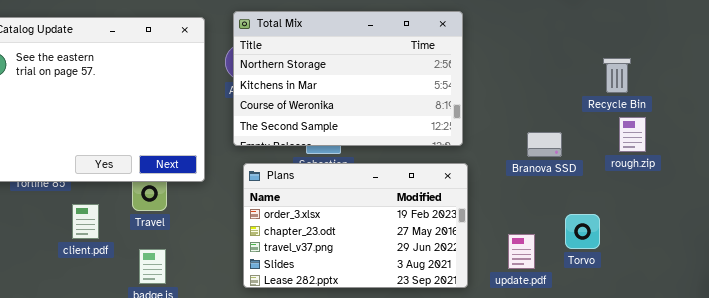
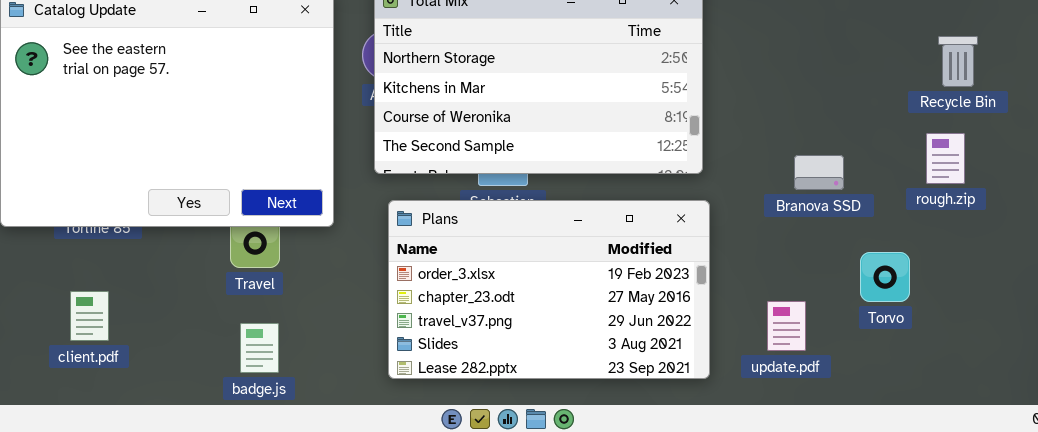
Recycle Bin: [603,58,631,93] -> [938,36,978,87], moved
client.pdf: [72,204,99,239] -> [70,291,109,341], moved
Torvo: [565,214,600,249] -> [860,252,910,302], moved

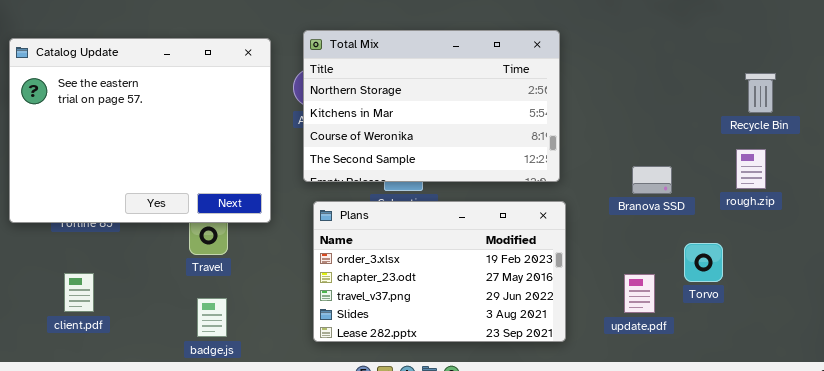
update.pdf: [767,301,806,351] -> [624,274,655,313], moved

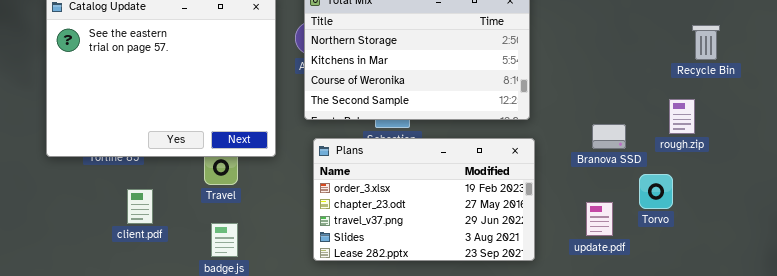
rough.zip: [736,149,766,189] -> [669,99,695,134], moved
Branova SSD: [632,166,672,194] -> [592,124,626,149], moved
client.pdf: [64,273,94,312] -> [127,189,153,224], moved

